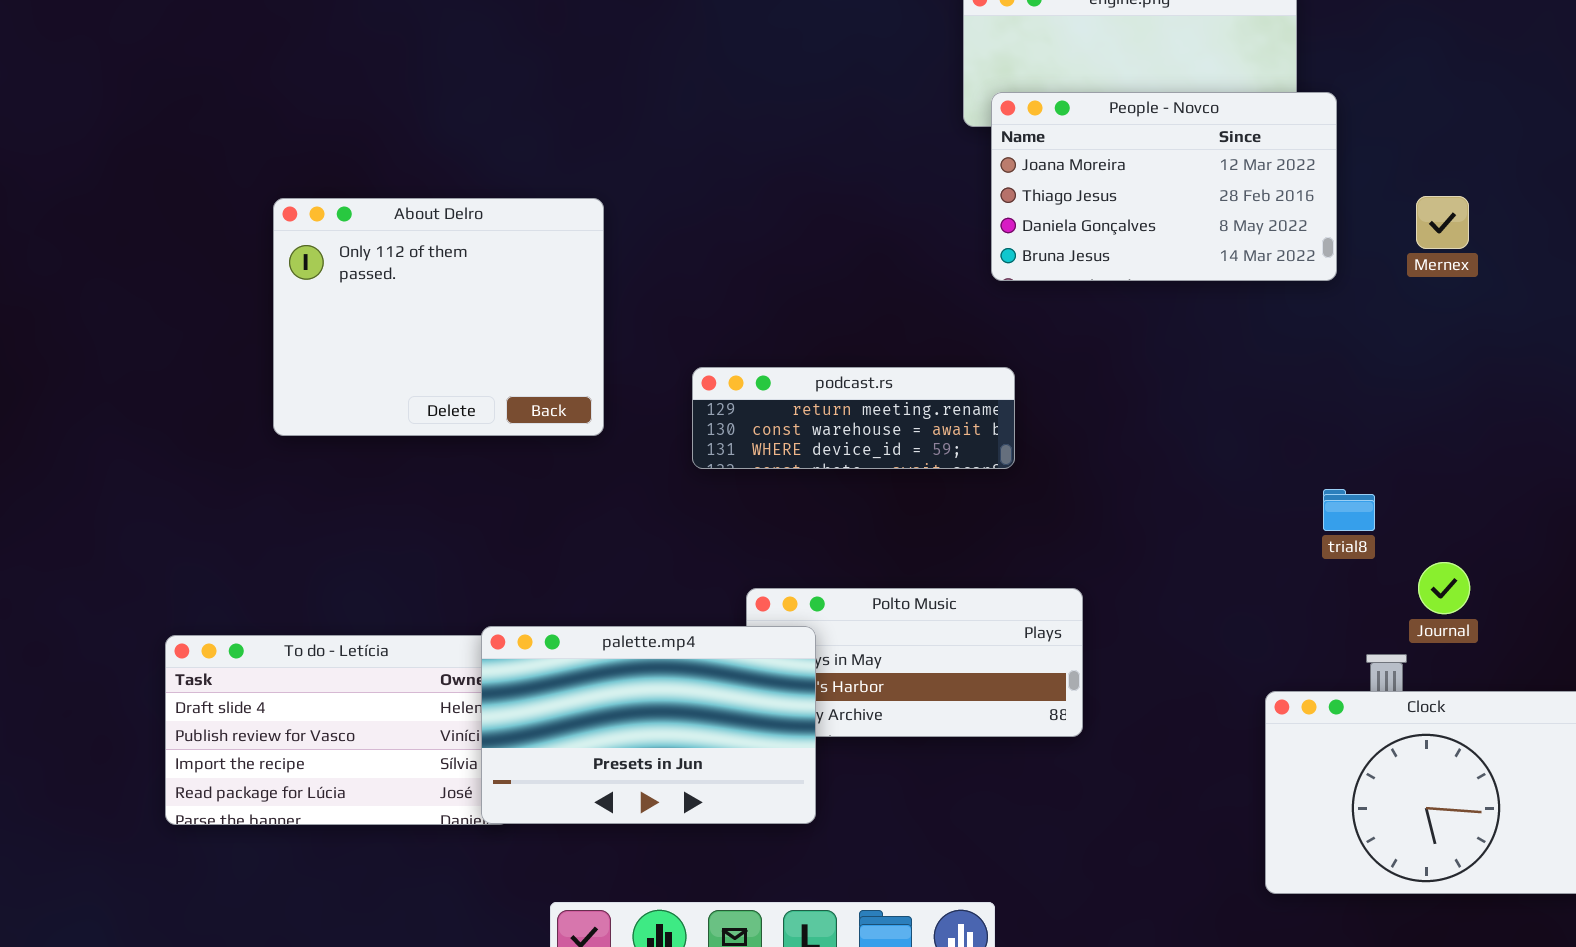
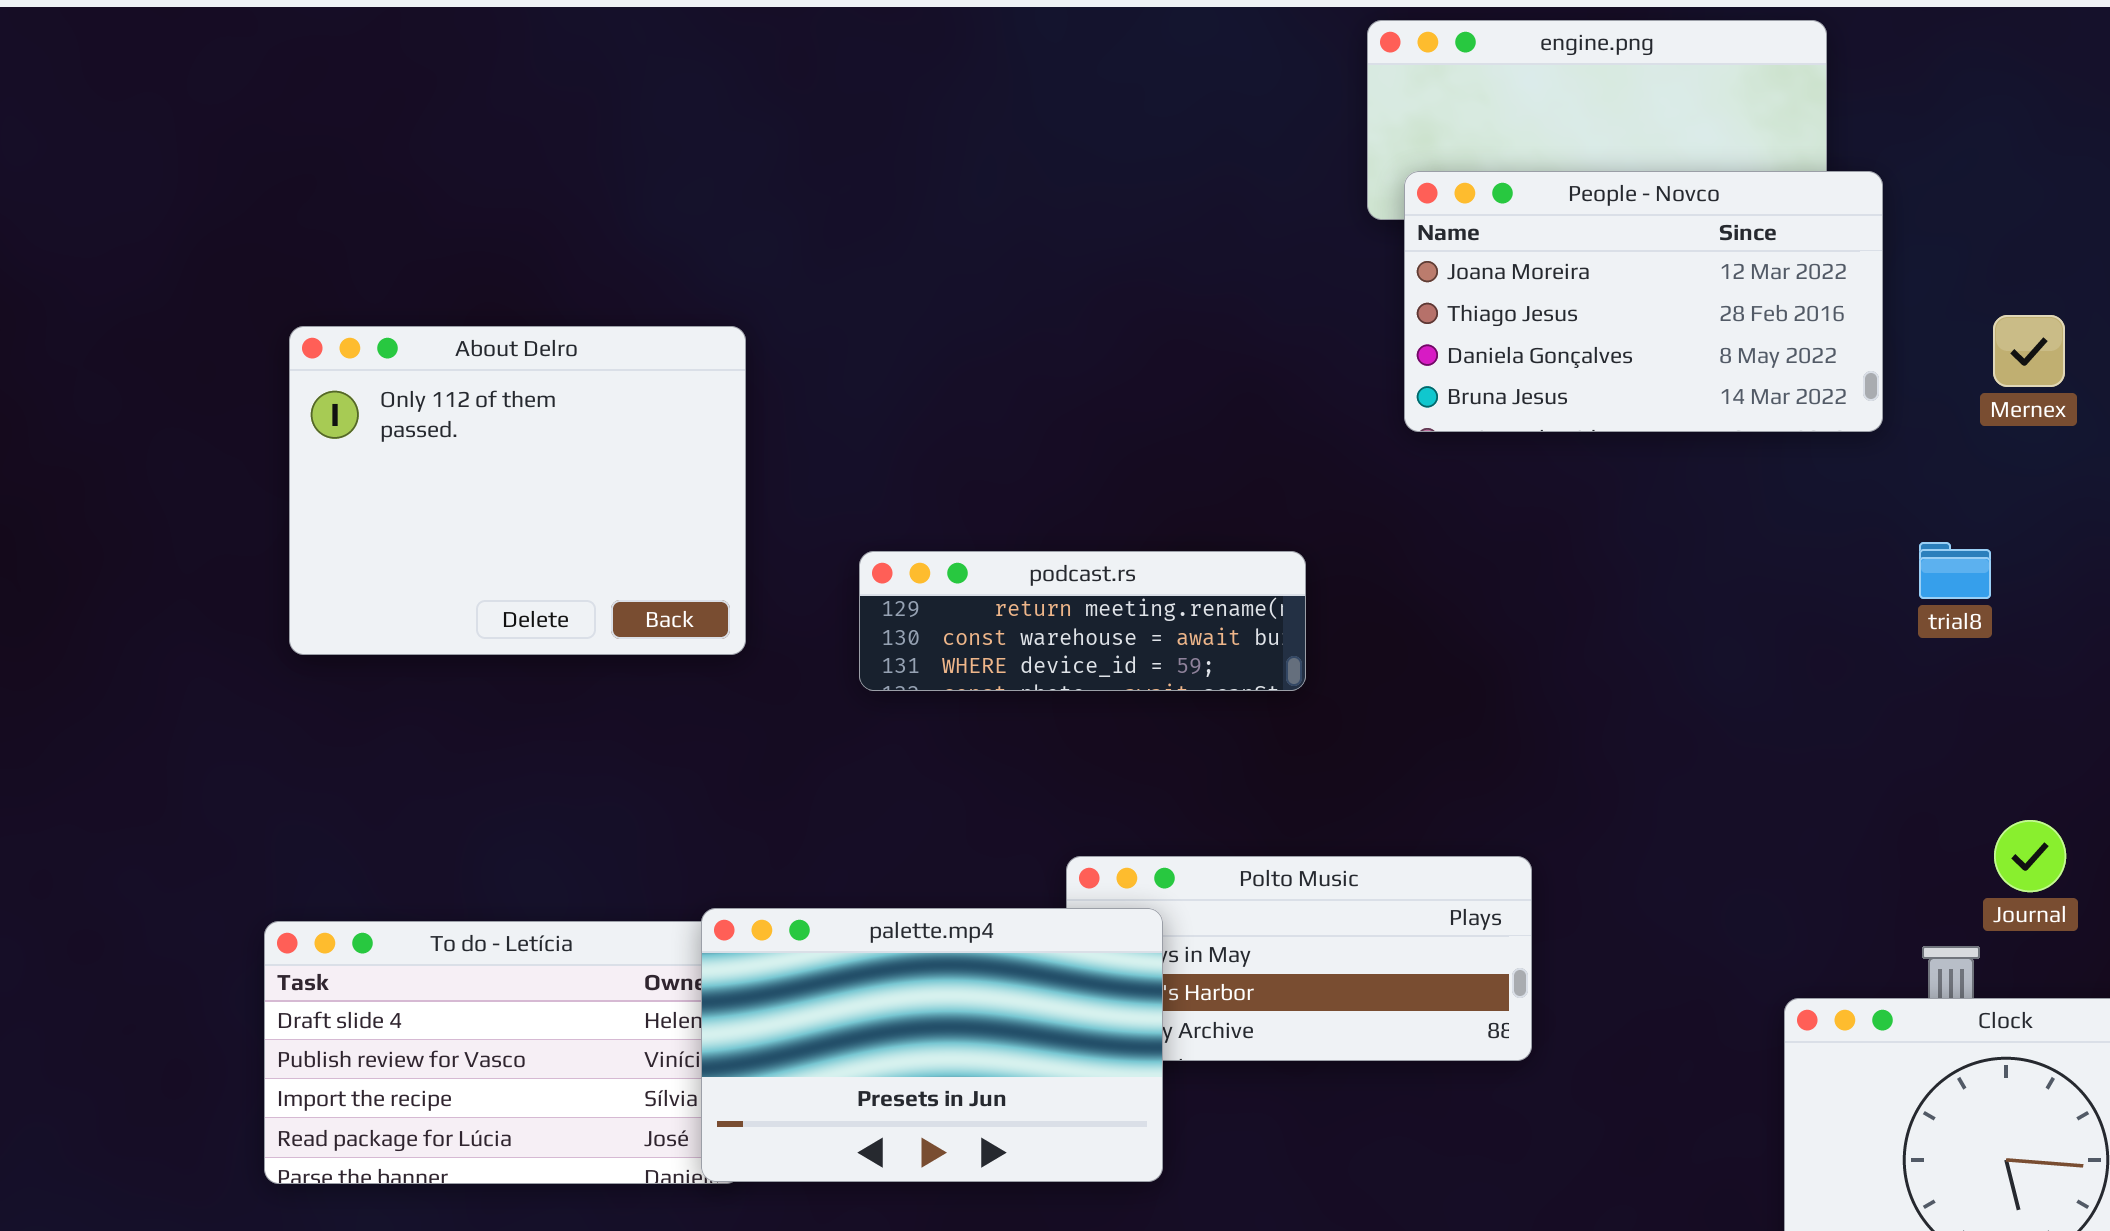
About Delro: [273,198,604,436] -> [289,326,746,655], moved
podcast.rs: [692,367,1015,469] -> [859,551,1306,691], moved
trial8: [1323,489,1375,531] -> [1919,542,1991,599], moved

